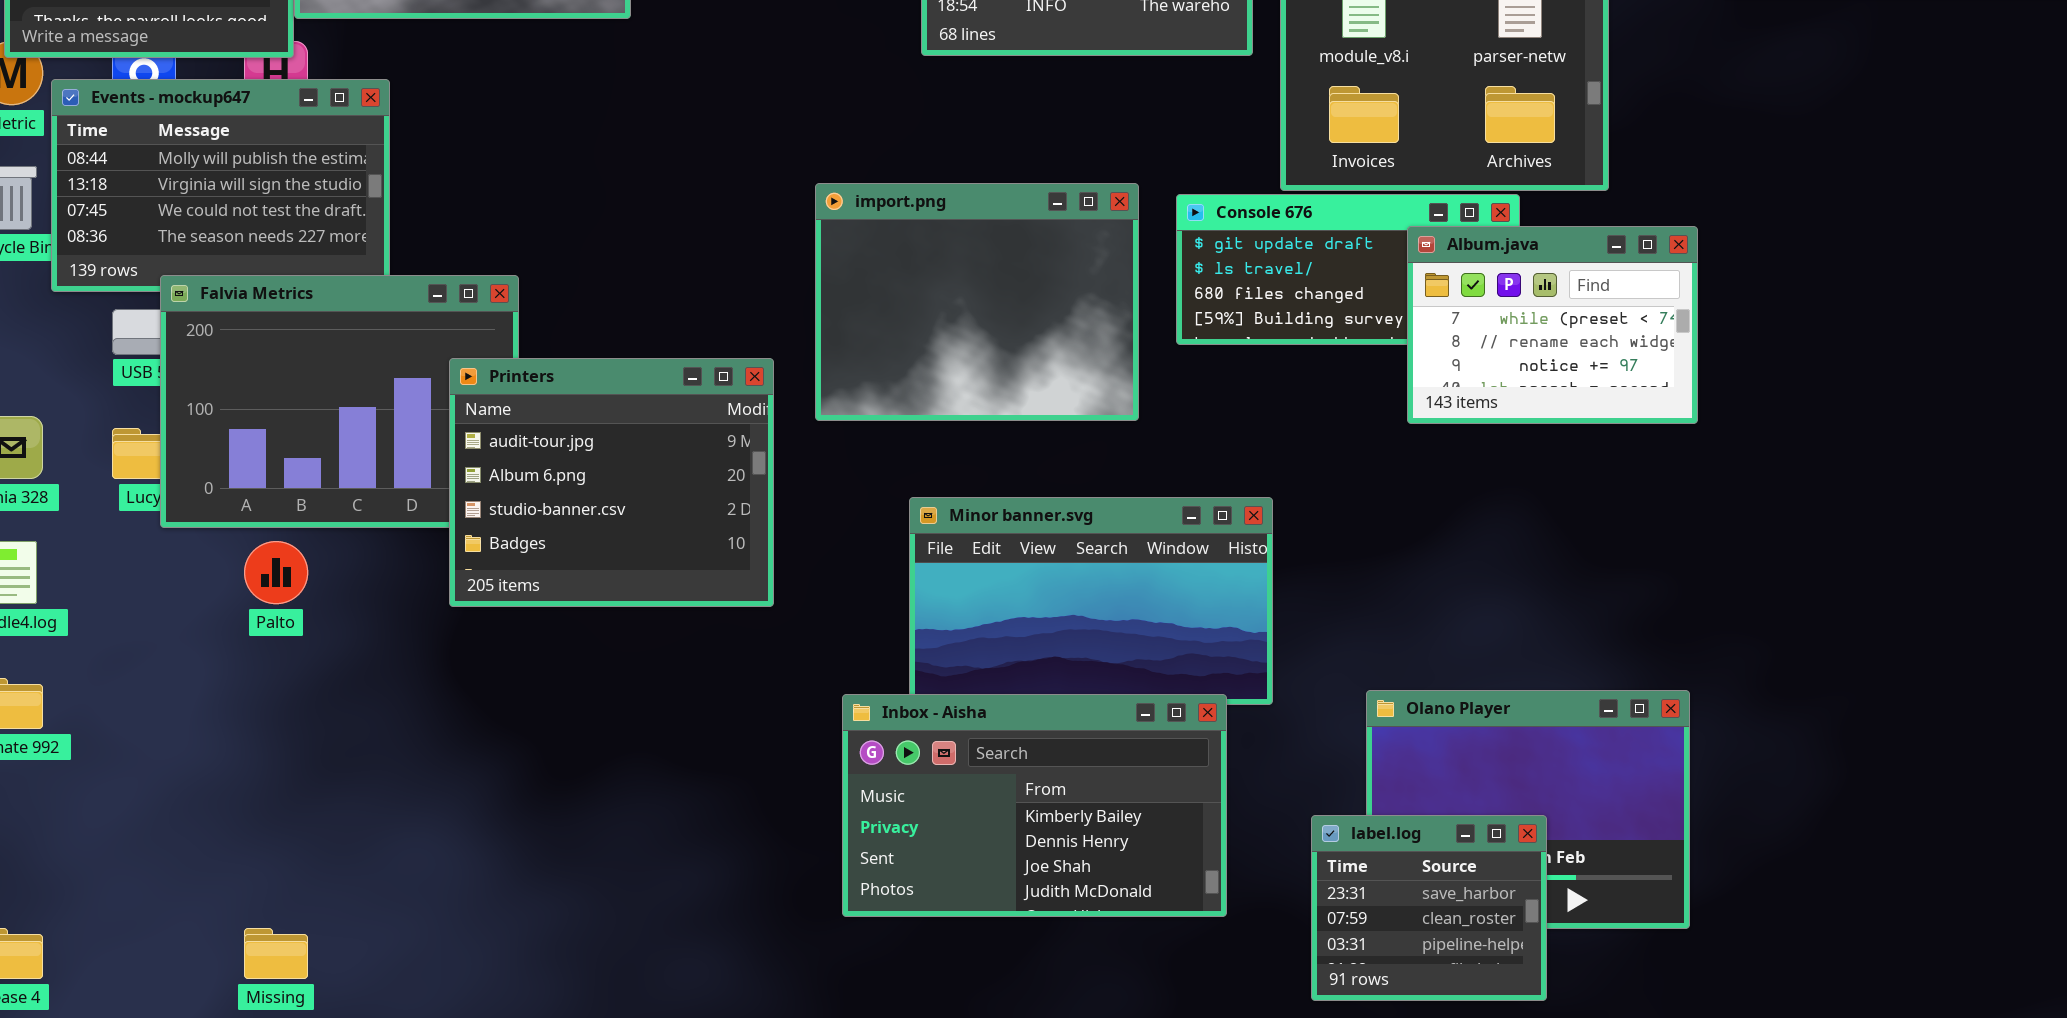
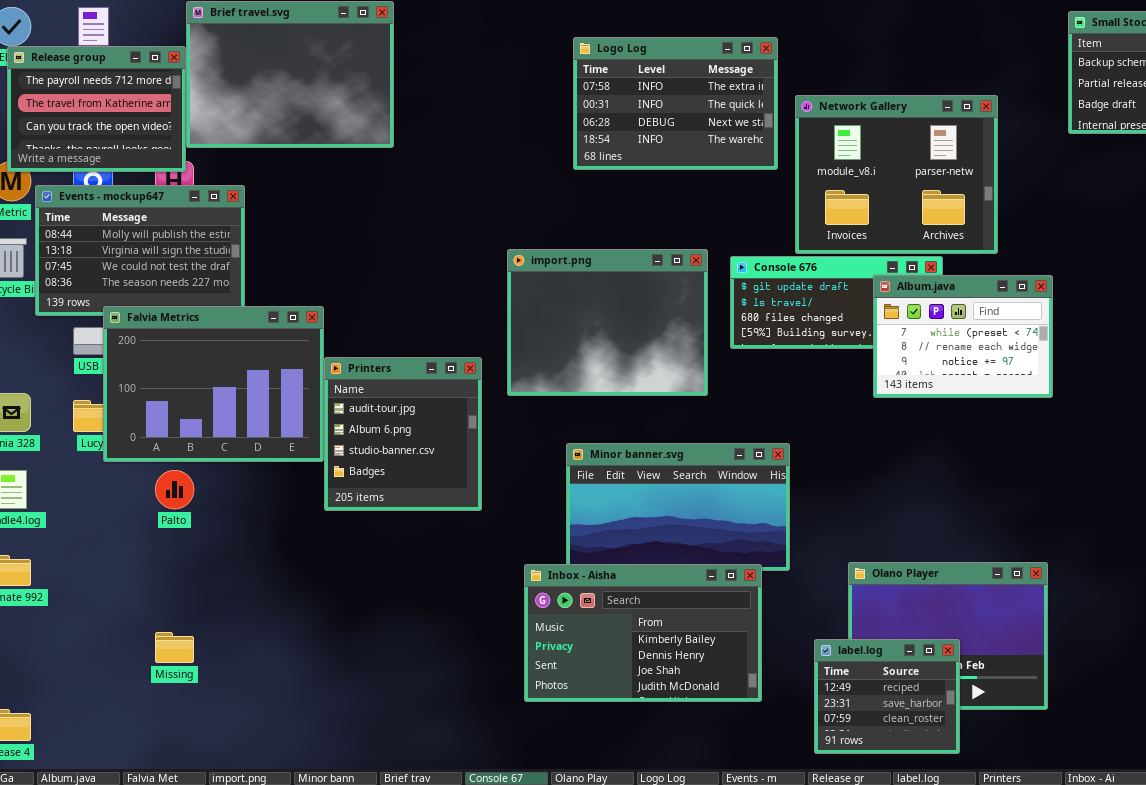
Printers: [449,358,774,607] -> [324,357,482,511], resized
label.log: [1311,815,1547,1001] -> [814,639,960,754], scrolled up 1 row
Missing: [244,928,308,979] -> [155,632,194,663], moved

